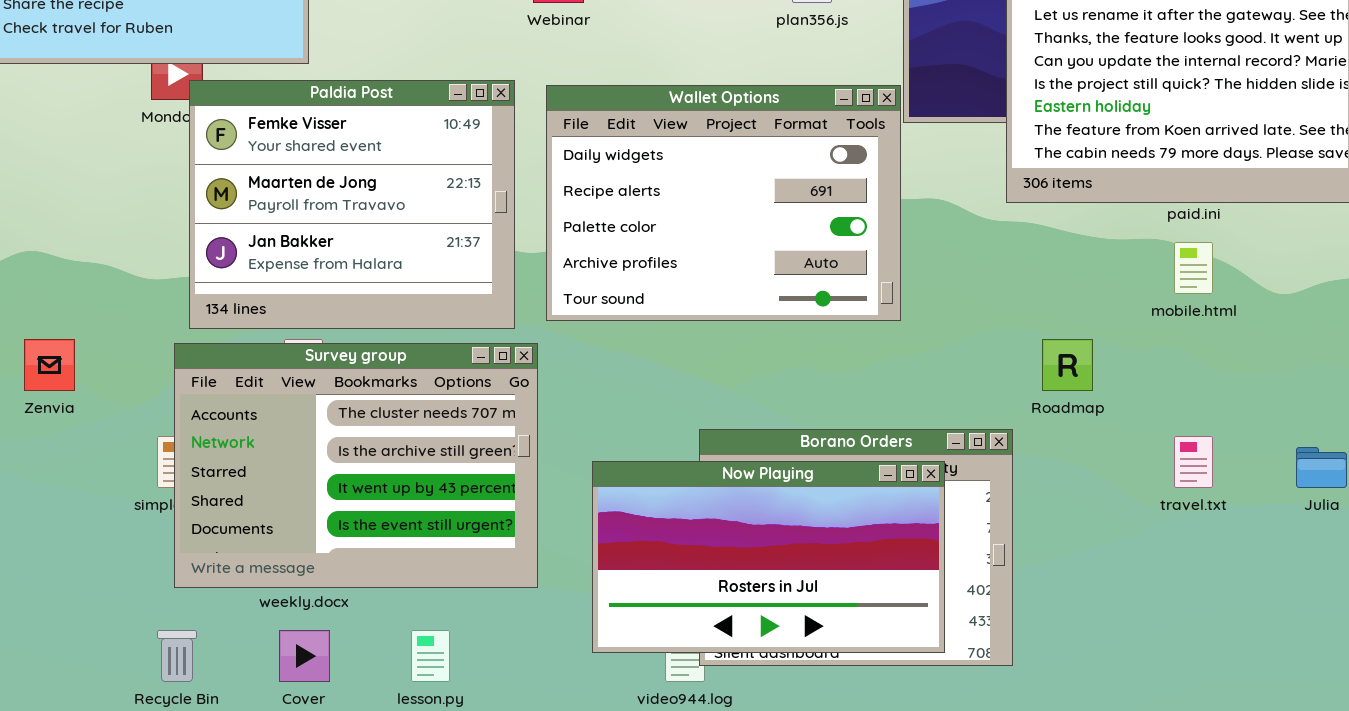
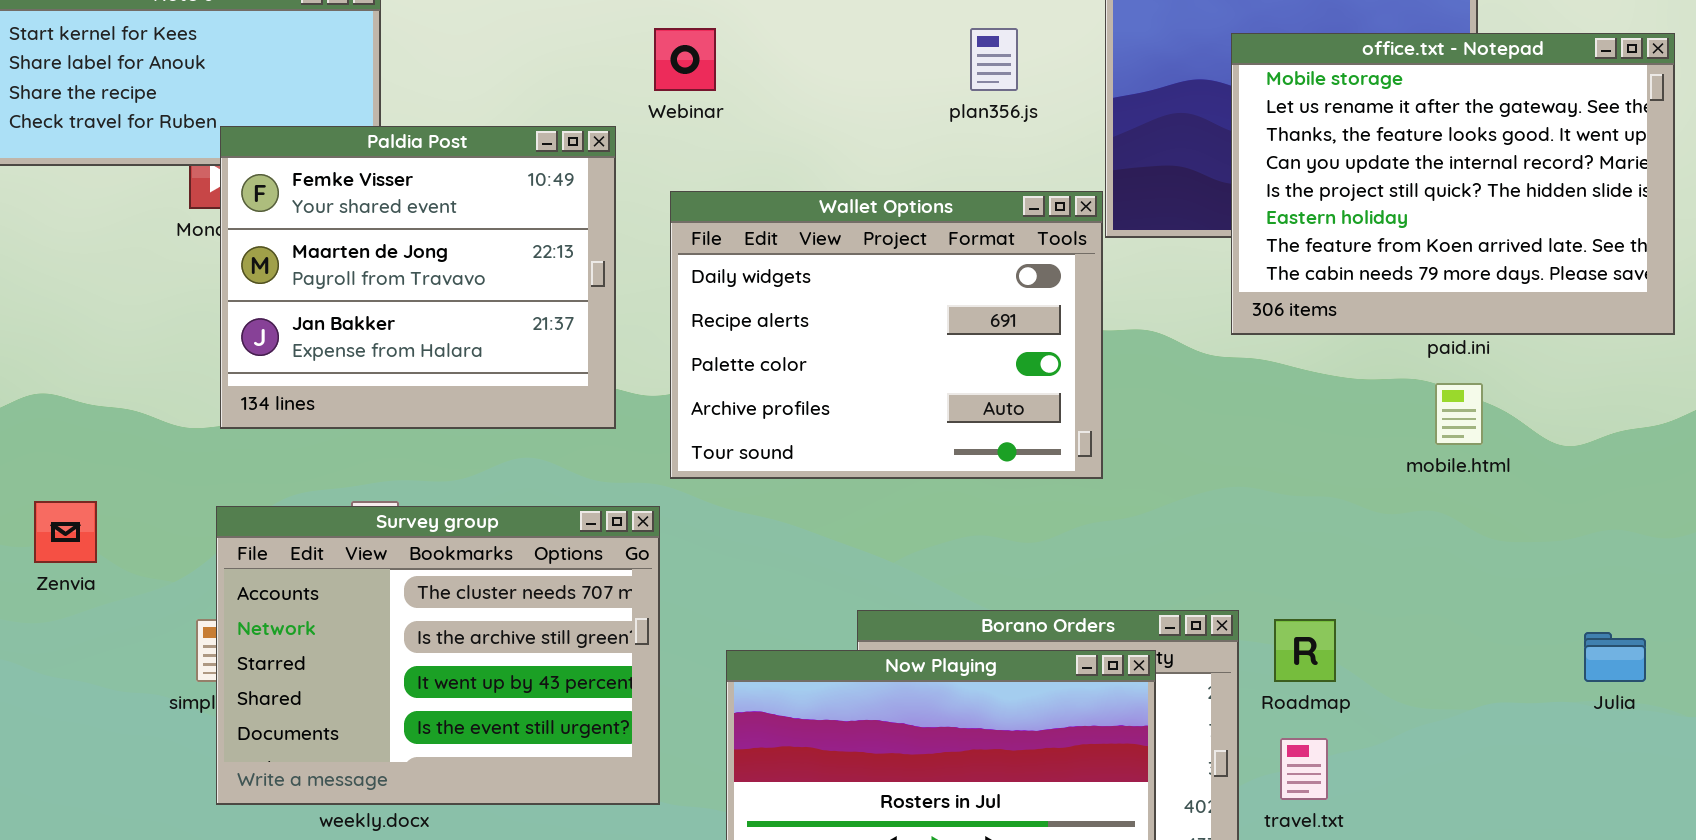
Paldia Post: [189,80,515,329] -> [220,126,616,429], moved
Roadmap: [1042,339,1093,391] -> [1274,619,1336,682], moved
travel.txt: [1174,436,1213,488] -> [1280,738,1328,800], moved

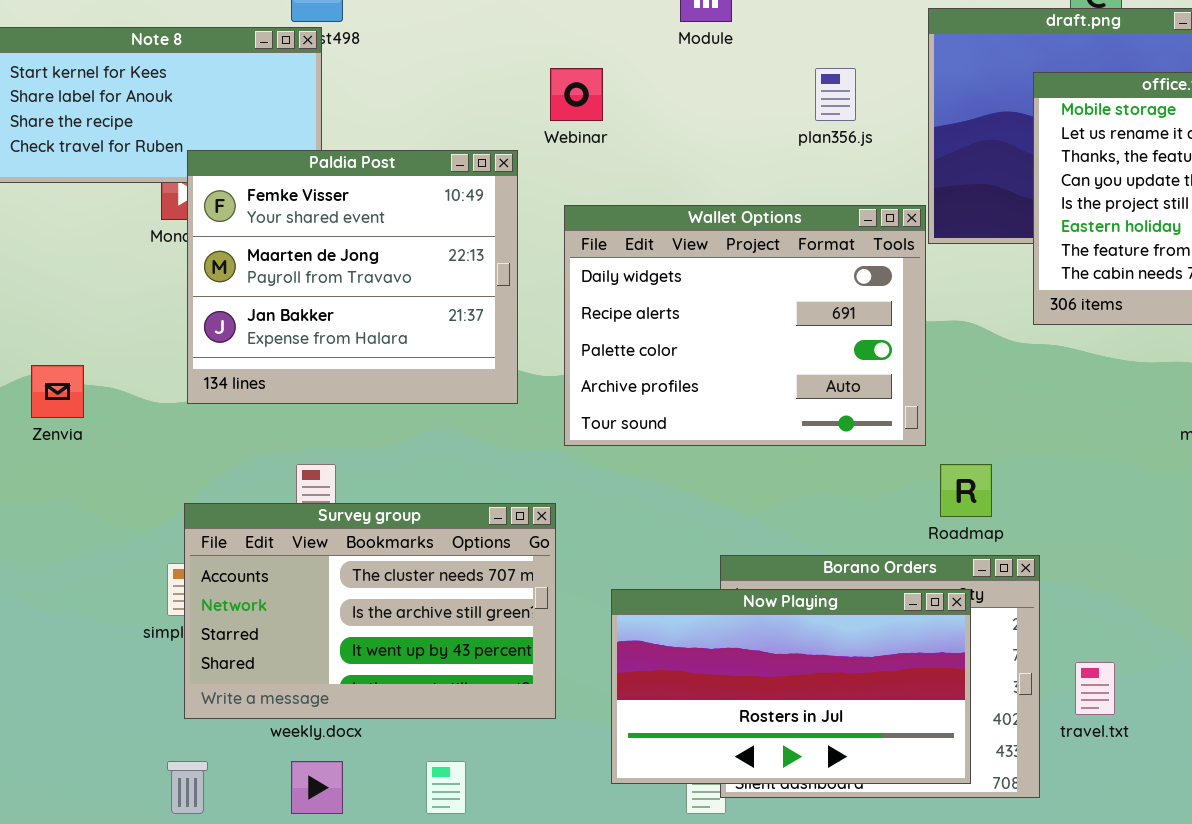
Zenvia: [34,501,97,563] -> [31,365,84,418], moved
Survey group: [216,506,660,805] -> [184,503,556,719], resized
Roadmap: [1274,619,1336,682] -> [940,464,992,517], moved

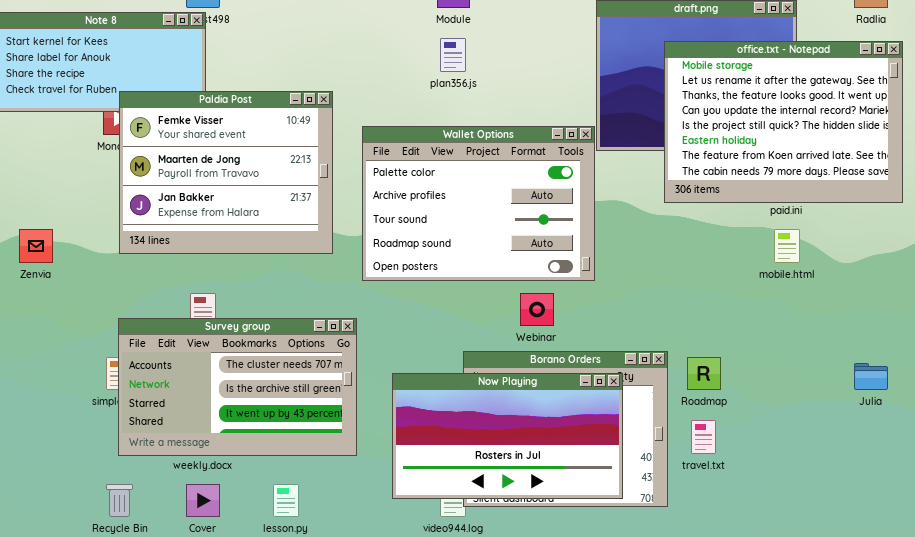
Webinar: [550,68,603,121] -> [520,293,554,326], moved
plan356.js: [815,68,856,121] -> [440,38,466,72], moved
Wallet Options: [564,205,926,446] -> [362,126,595,281], scrolled down 2 rows
Roadmap: [940,464,992,517] -> [687,357,721,390], moved

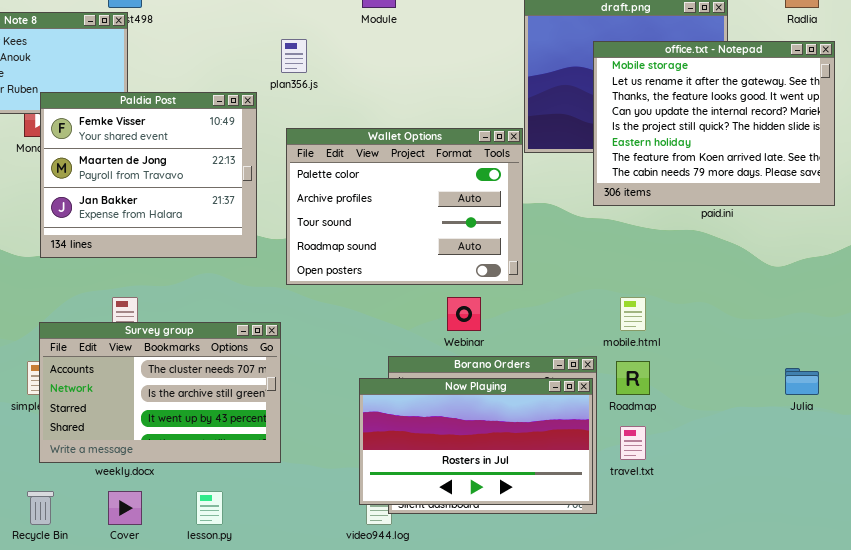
plan356.js: [440,38,466,72] -> [281,39,307,73], moved
mobile.html: [774,229,800,263] -> [620,297,646,331], moved
Now Playing: [392,373,623,499] -> [359,378,593,505], moved

